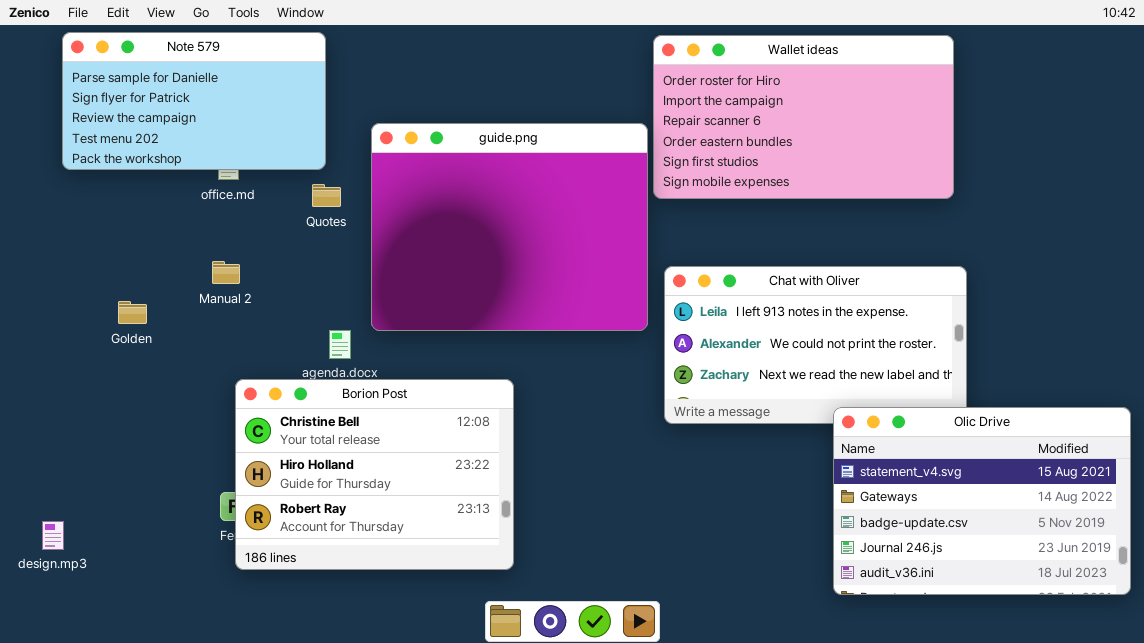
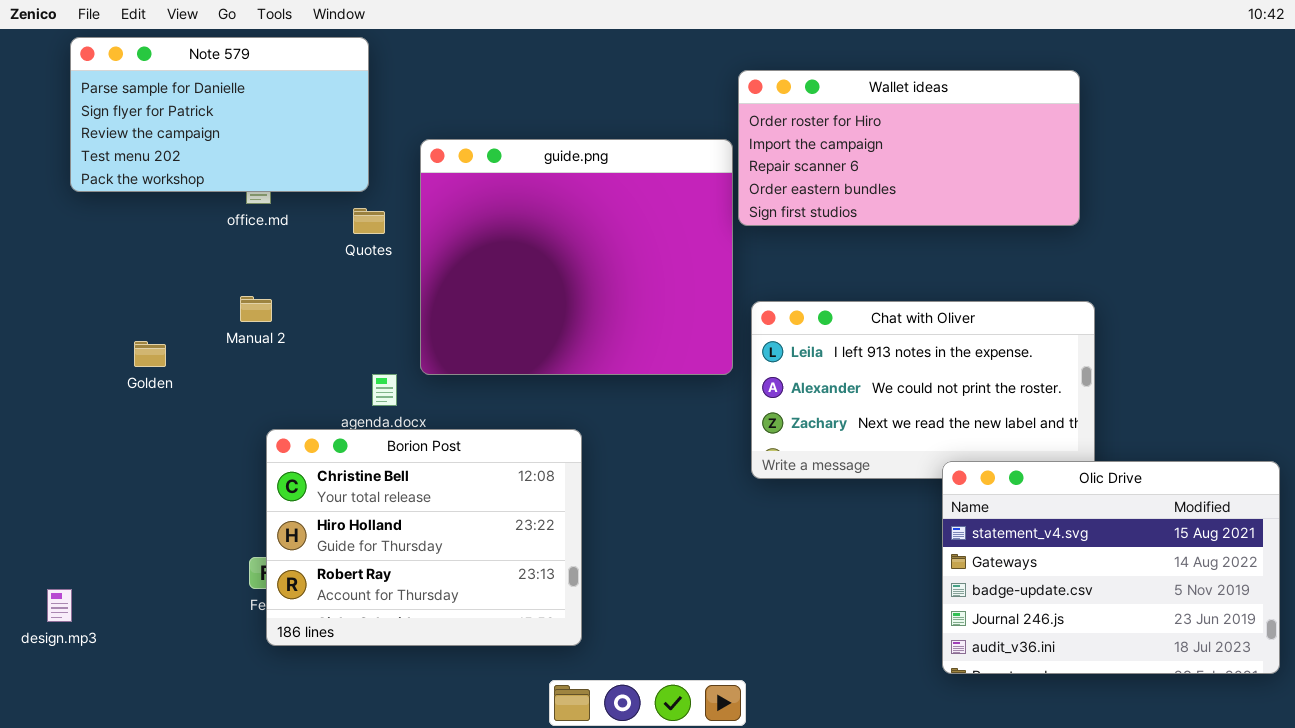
Wallet ideas: [653,35,954,199] -> [738,70,1080,226], resized

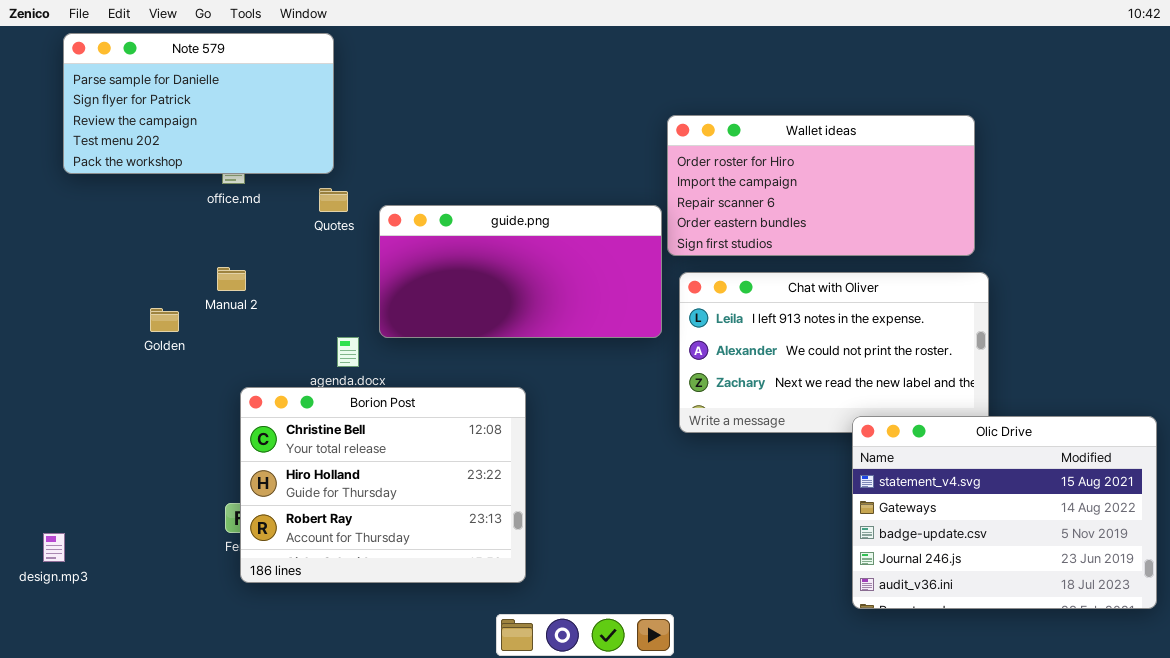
Wallet ideas: [738,70,1080,226] -> [667,115,975,256], moved
guide.png: [420,139,733,375] -> [379,205,662,338], resized
Golden: [134,341,166,367] -> [150,308,179,332], moved

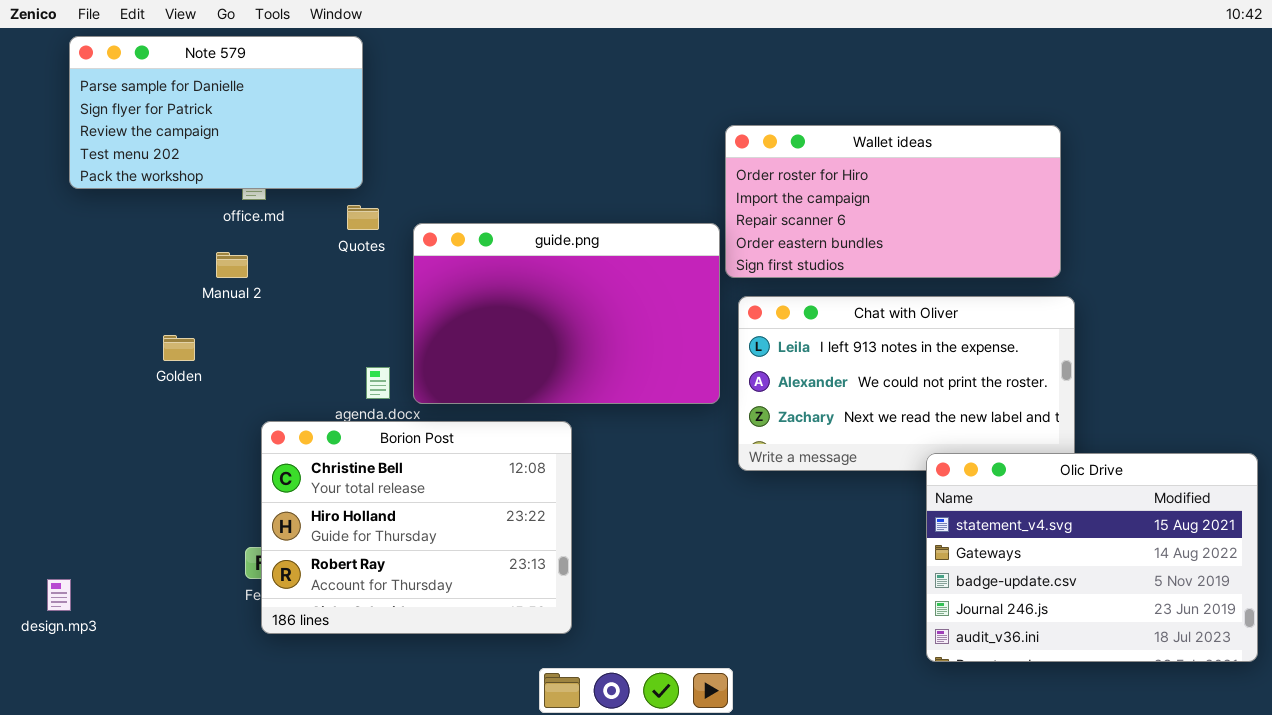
guide.png: [379,205,662,338] -> [413,223,720,404], resized
Manual 2: [217,267,246,291] -> [216,252,248,278], moved

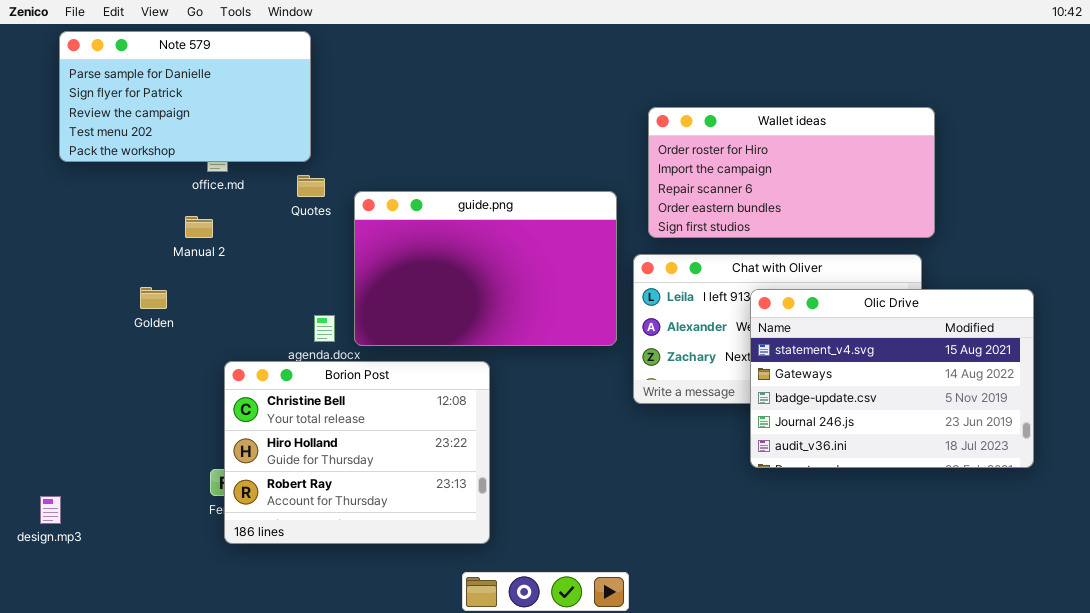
Wallet ideas: [725,125,1061,278] -> [648,107,935,238], moved
Olic Drive: [926,453,1258,662] -> [750,289,1034,468], moved

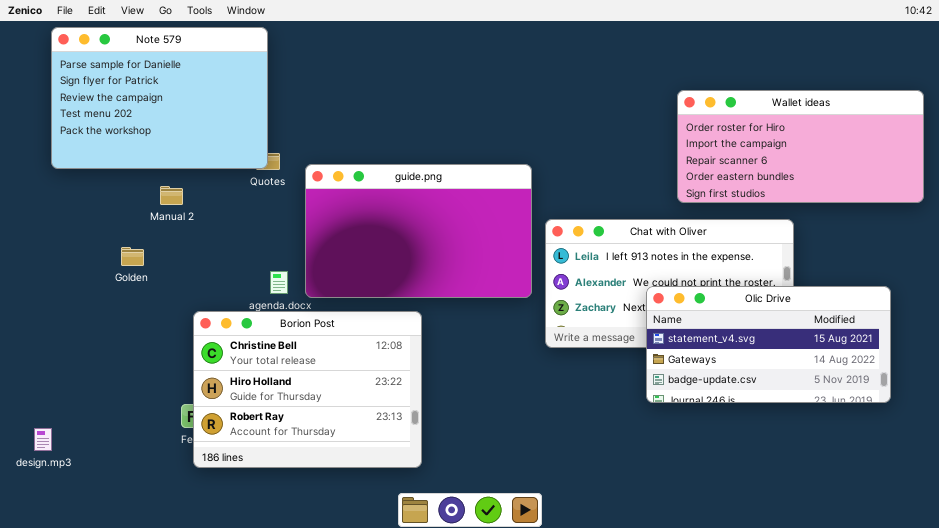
Note 579: [59,31,311,162] -> [51,27,268,169], resized
Wallet ideas: [648,107,935,238] -> [677,90,924,203], moved
Olic Drive: [750,289,1034,468] -> [646,286,891,403], resized

